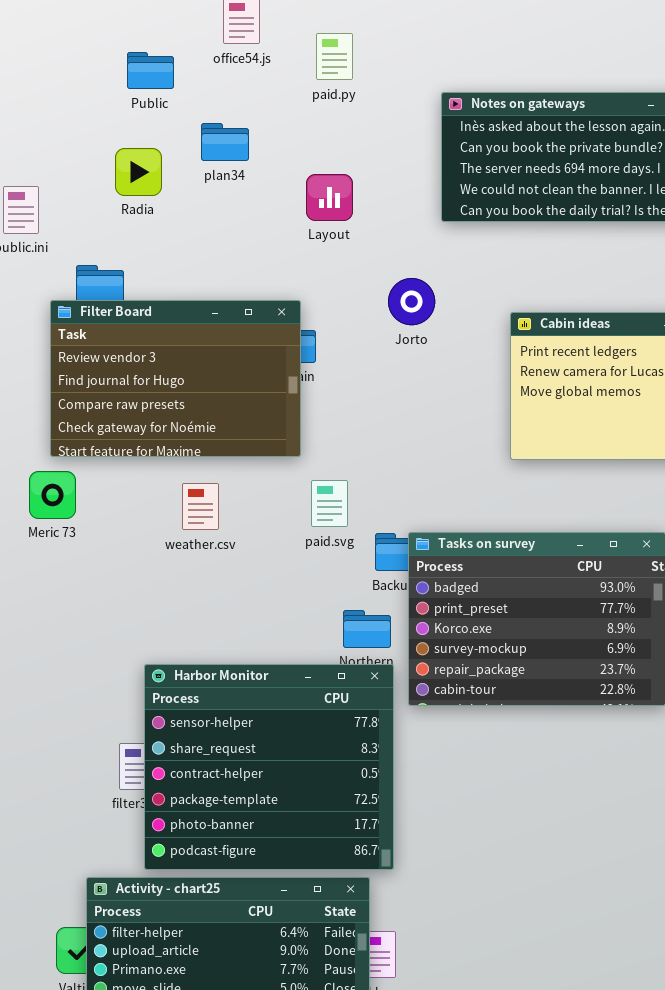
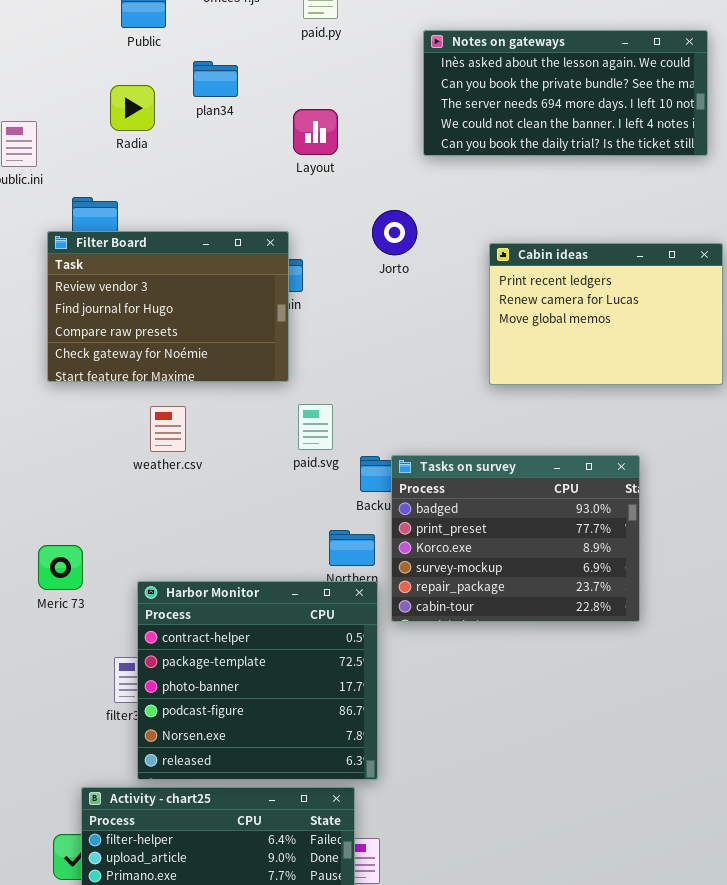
Meric 73: [29,471,76,519] -> [38,545,83,590], moved
weather.csv: [182,483,219,530] -> [150,406,186,452], moved
Harbor Monitor: [144,664,394,870] -> [137,581,378,780], scrolled down 2 rows

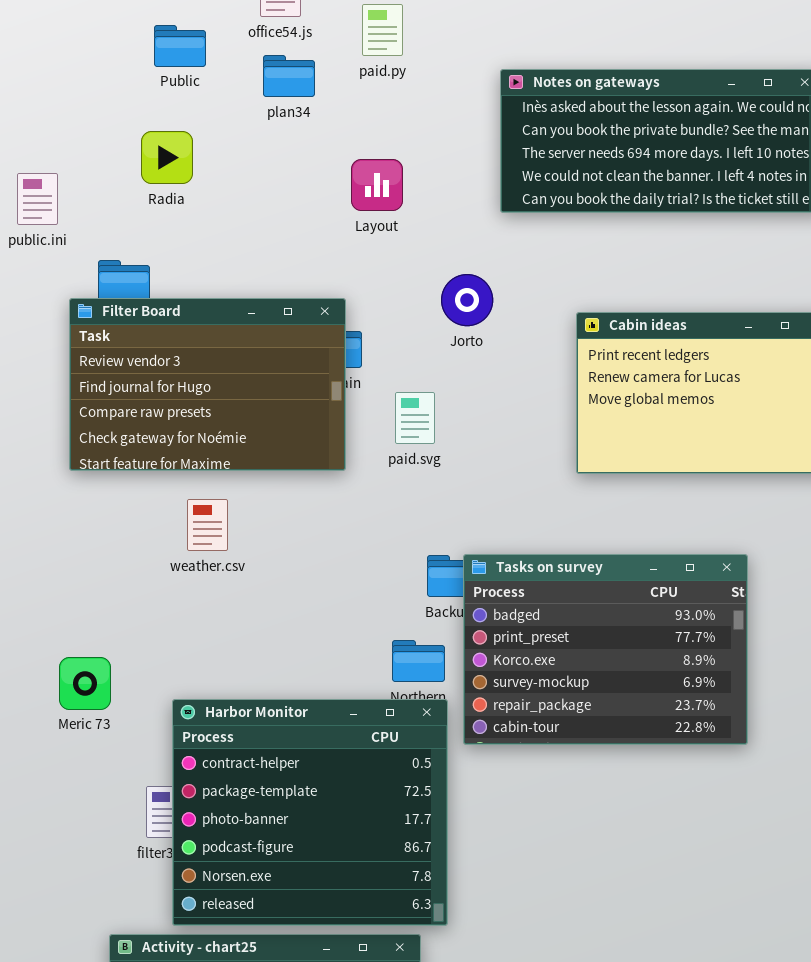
plan34: [193,61,238,97] -> [263,55,315,97], moved
paid.svg: [298,404,333,450] -> [395,392,435,444], moved

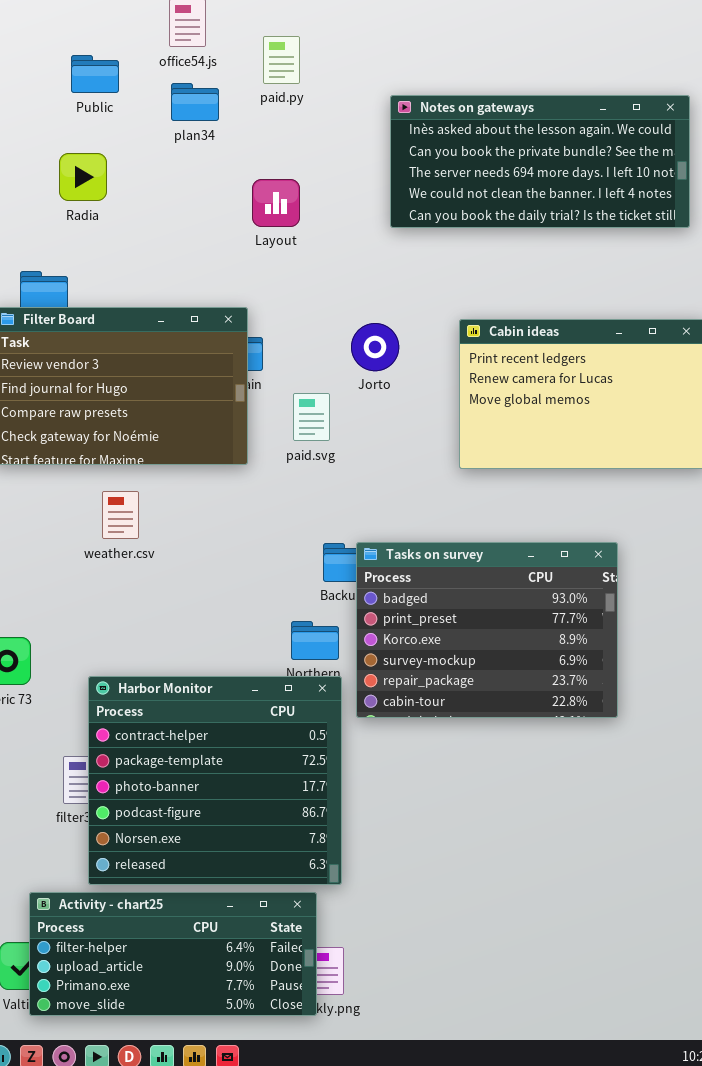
Jorto: [441,274,493,326] -> [351,323,399,371], moved

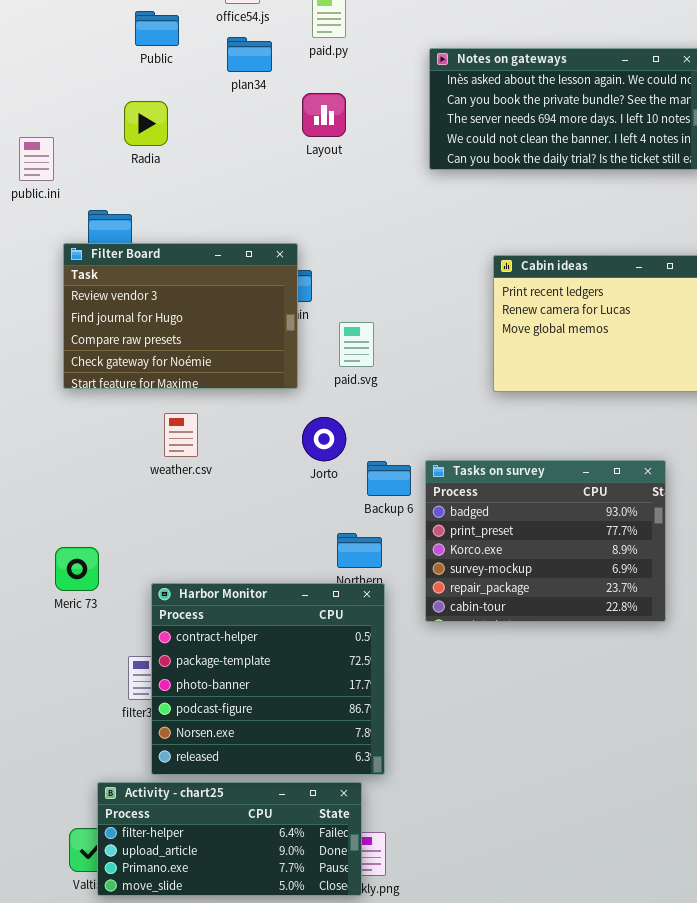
Layout: [252,179,300,227] -> [302,93,346,137], moved
Jorto: [351,323,399,371] -> [302,417,346,461], moved
Tasks on survey: [356,542,618,718] -> [425,460,666,622], moved

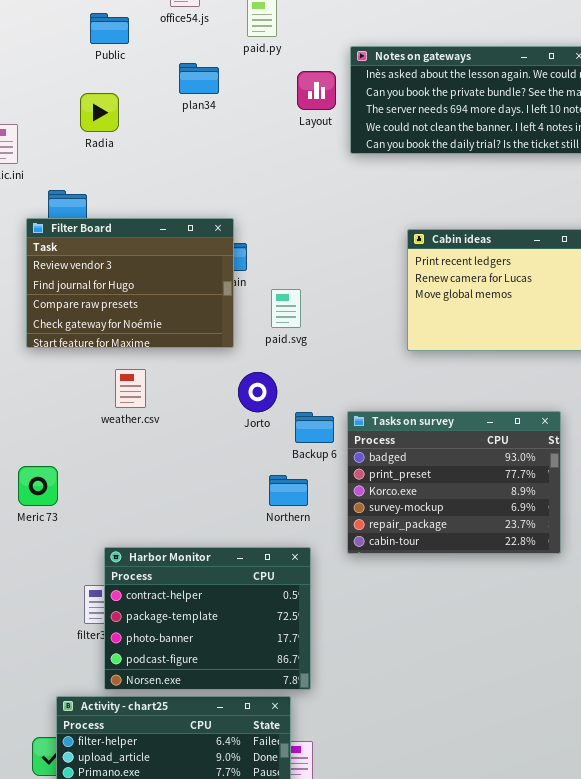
plan34: [227,37,272,72] -> [179,63,219,94], moved
Layout: [302,93,346,137] -> [297,71,336,110], moved
Meric 73: [55,547,99,591] -> [18,466,58,506], moved
Harbor Monitor: [151,583,385,775] -> [104,547,311,690], resized

